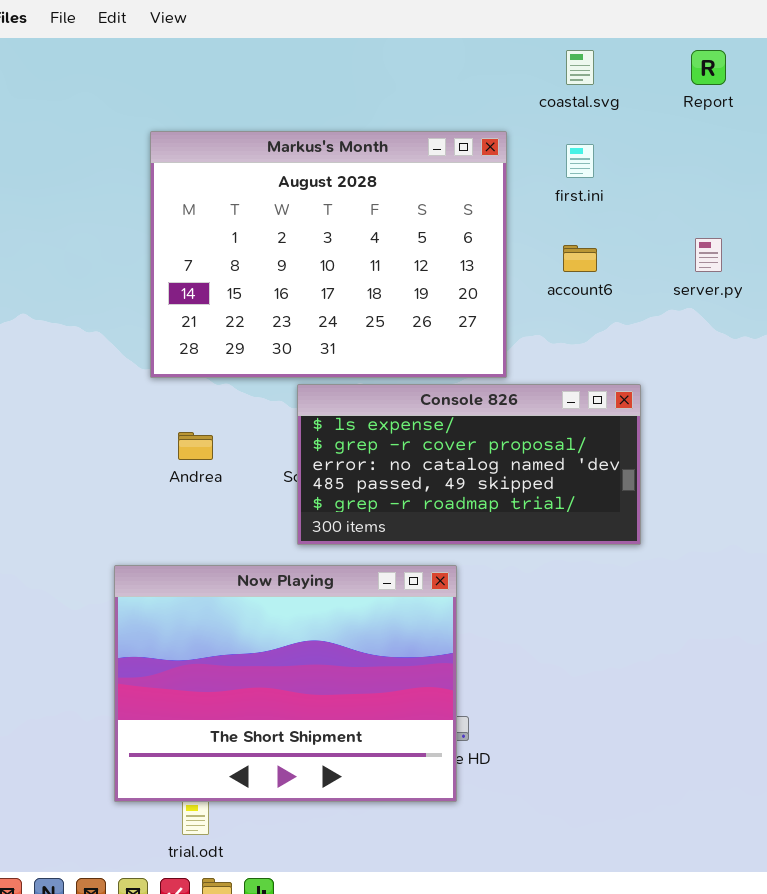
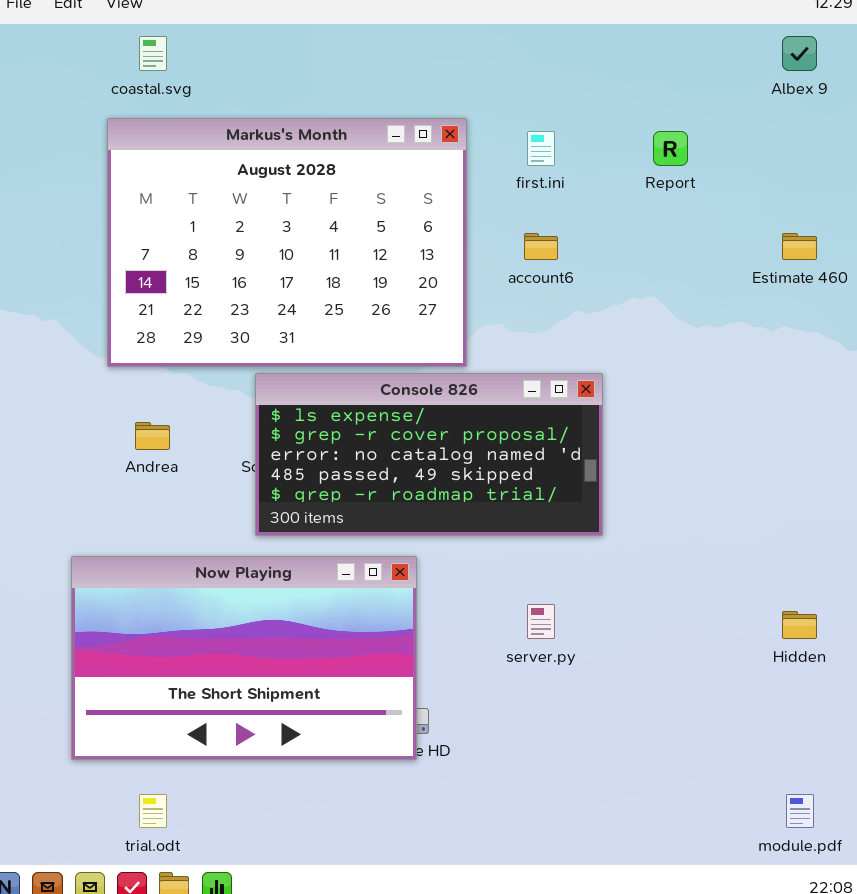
coastal.svg: [566,50,594,85] -> [139,36,167,71], moved
Report: [691,50,726,85] -> [653,131,688,166], moved
server.py: [695,238,722,272] -> [527,604,555,639], moved
Now Playing: [114,565,457,802] -> [71,556,417,760], resized

